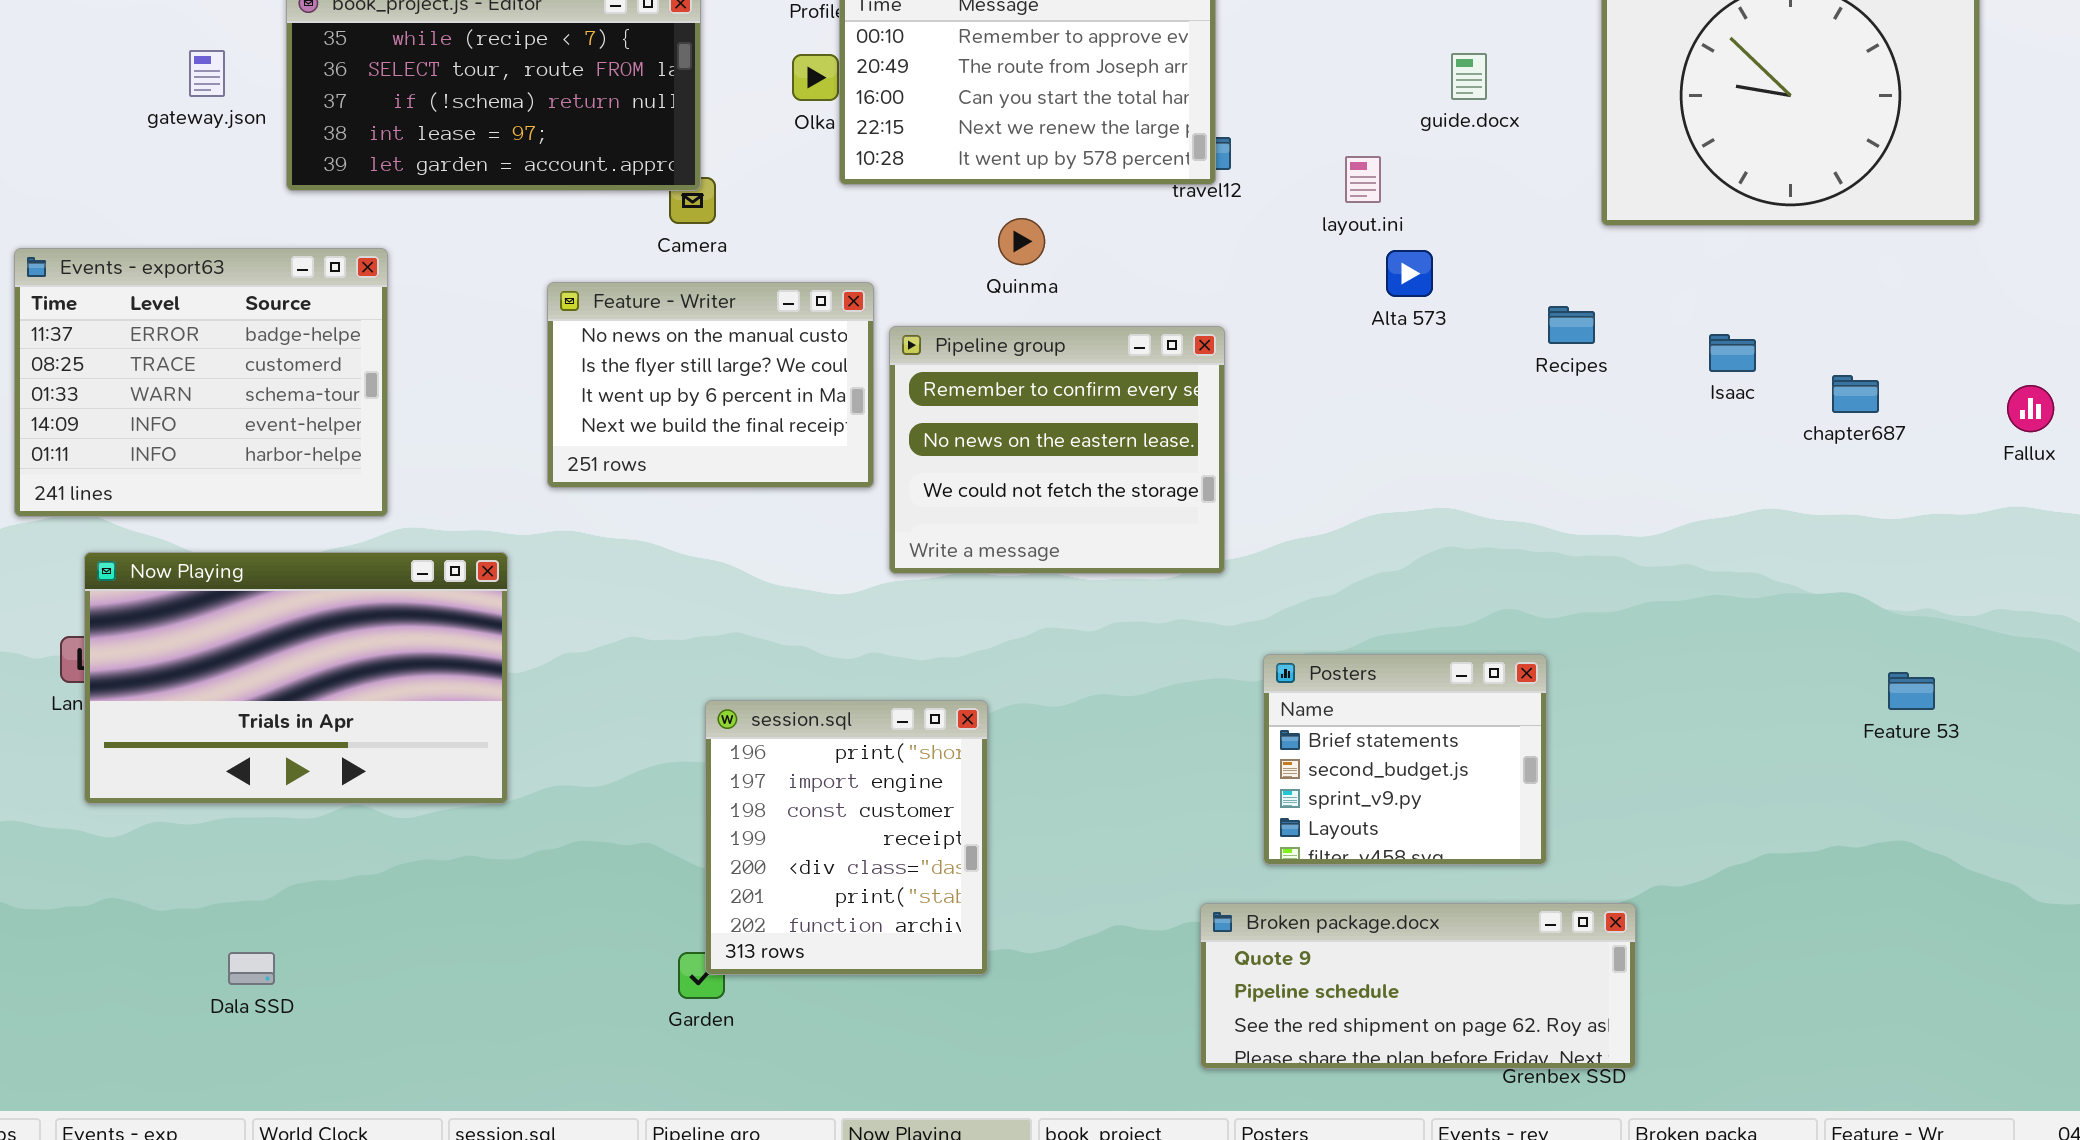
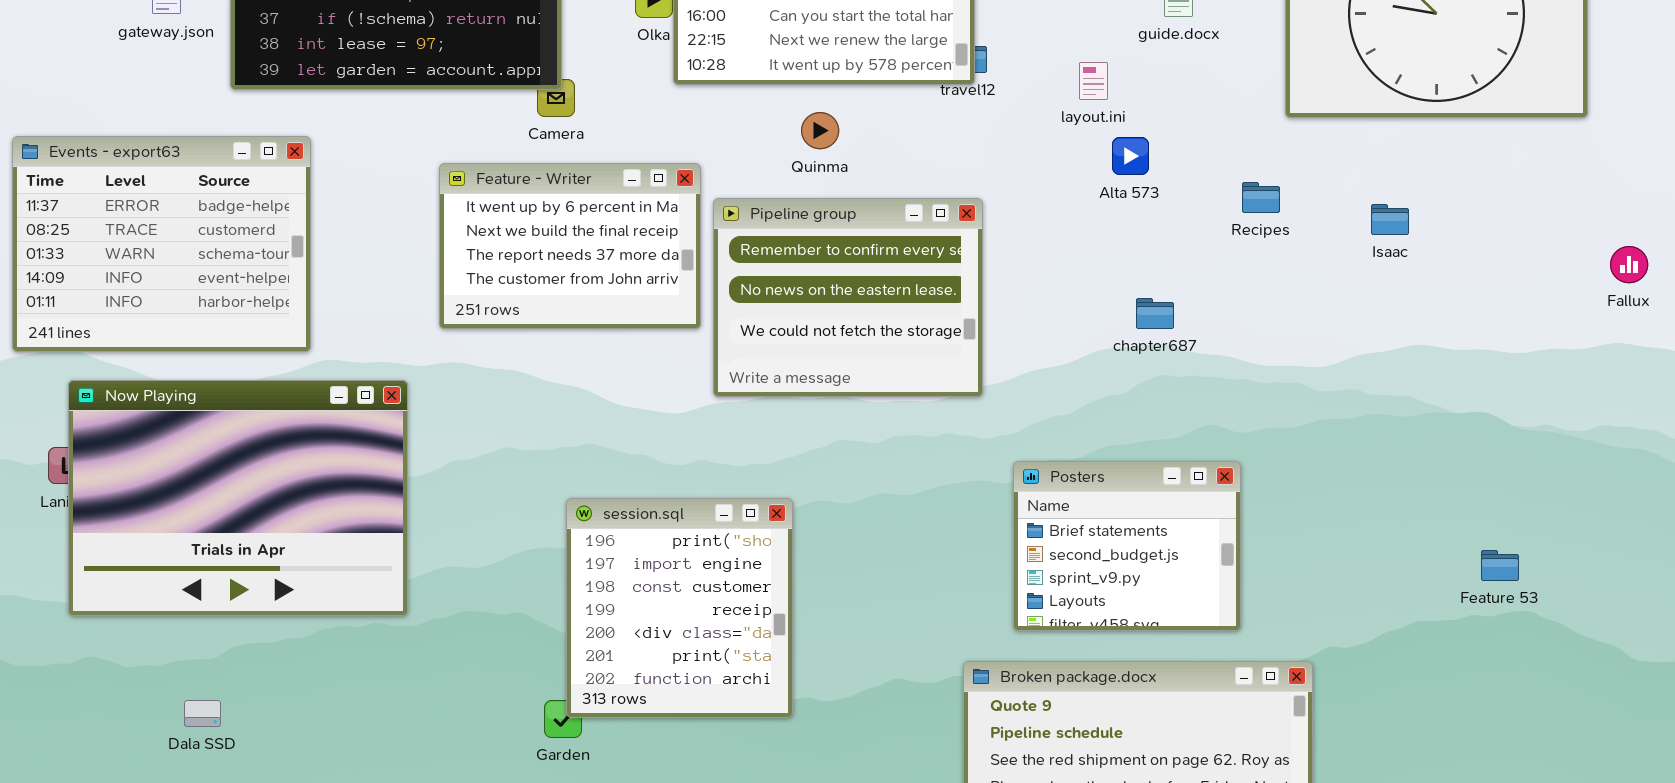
Feature - Writer: [547,282,874,488] -> [439,163,701,329], scrolled down 2 rows
chapter687: [1832,375,1879,413] -> [1136,298,1174,329], moved
Now Playing: [84,552,508,804] -> [68,380,408,616], resized
Feature 53: [1888,672,1935,710] -> [1481,550,1519,581], moved

